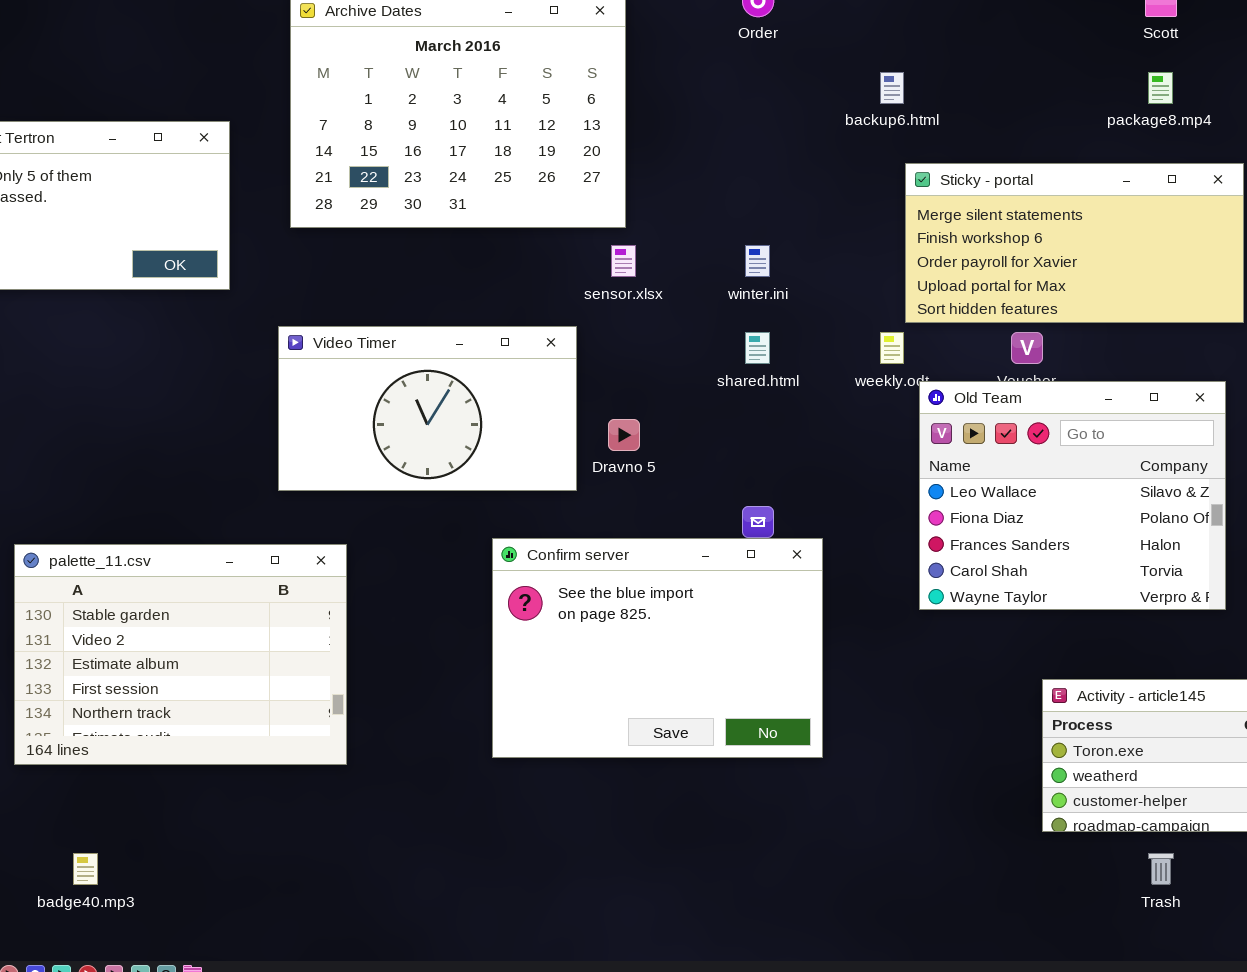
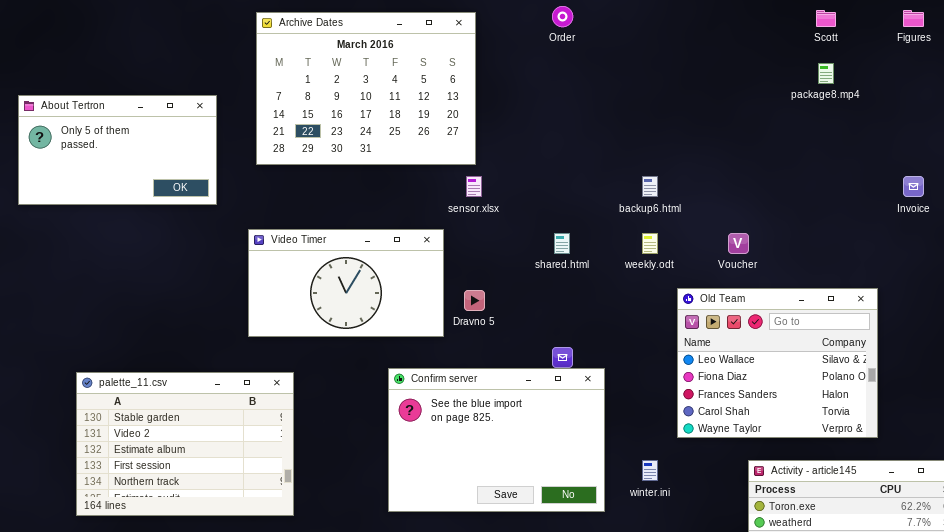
backup6.html: [880,72,904,104] -> [642,176,658,197], moved
Sticky - portal: [905,163,1244,323] -> none, closed
winter.ini: [745,245,770,277] -> [642,460,658,481], moved
Old Team: [919,381,1226,610] -> [677,288,878,438], moved

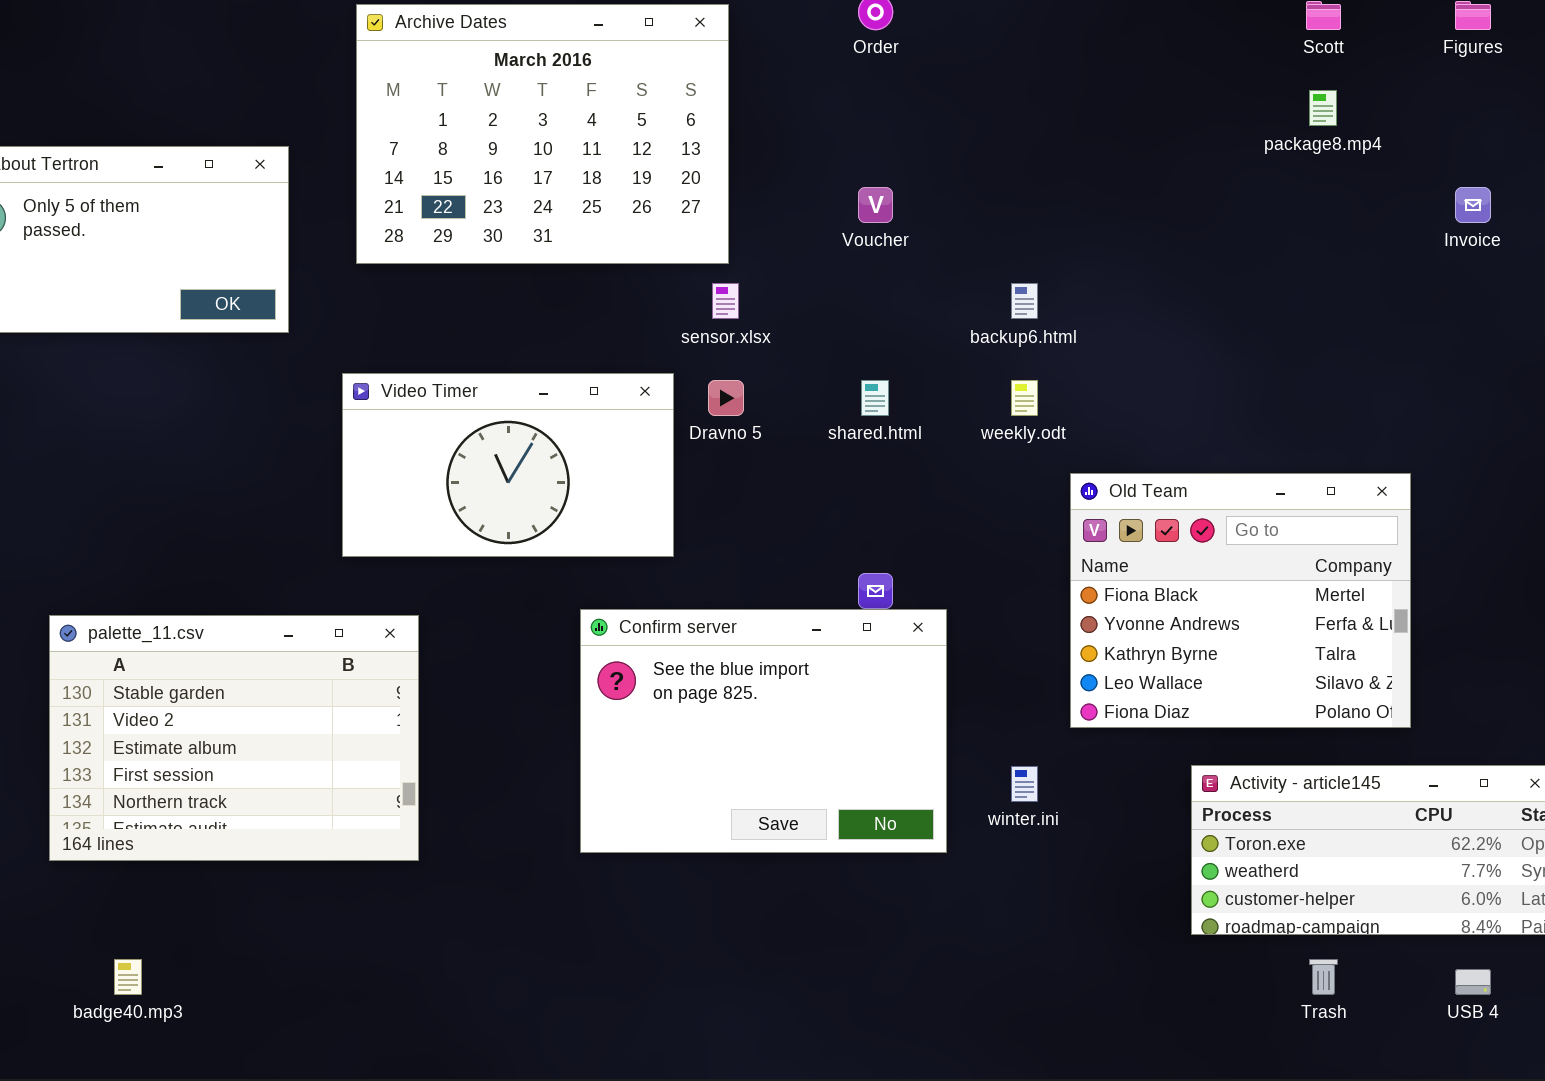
Invoice: [903,176,924,197] -> [1455,187,1491,223], moved
Voucher: [728,233,749,254] -> [858,187,893,223], moved
Old Team: [677,288,878,438] -> [1070,473,1411,728], scrolled up 3 rows
Dravno 5: [464,290,485,311] -> [708,380,744,416], moved

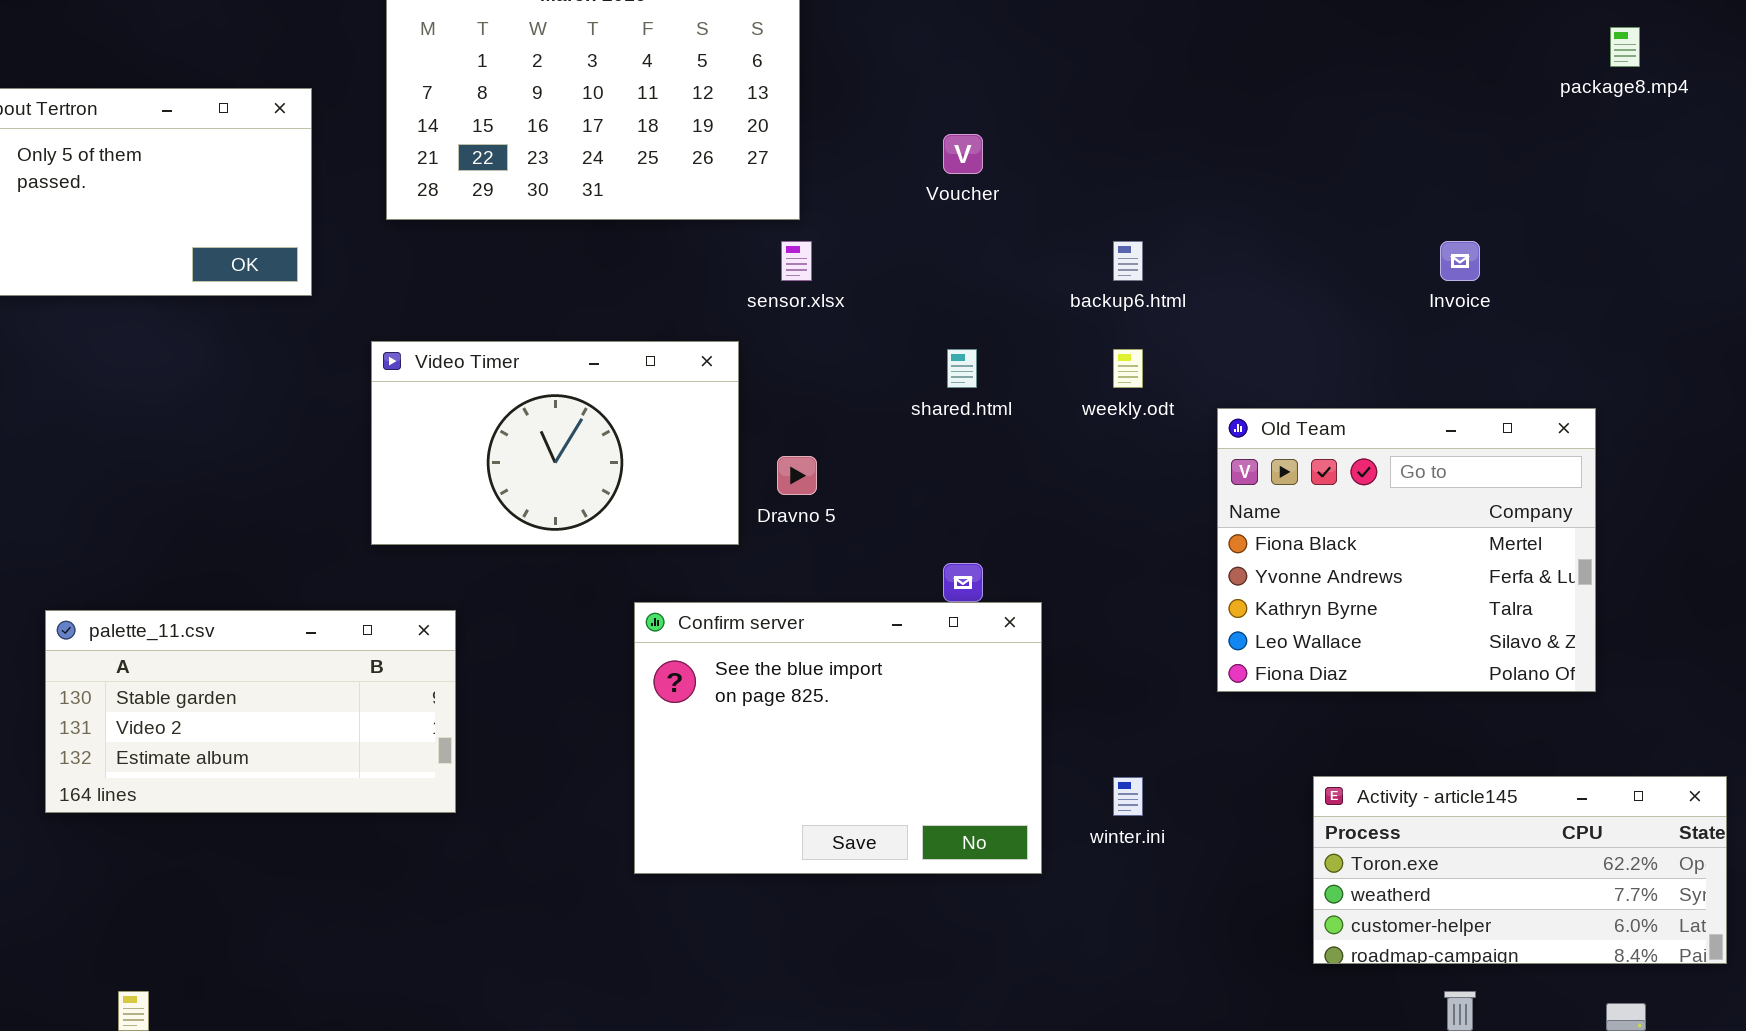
package8.mp4: [1309,90,1337,126] -> [1610,27,1640,67], moved
Invoice: [1455,187,1491,223] -> [1440,241,1480,281], moved
Dravno 5: [708,380,744,416] -> [777,456,817,495], moved
Old Team: [1070,473,1411,728] -> [1217,408,1596,692], moved
palette_11.csv: [49,615,419,861] -> [45,610,456,813], resized

